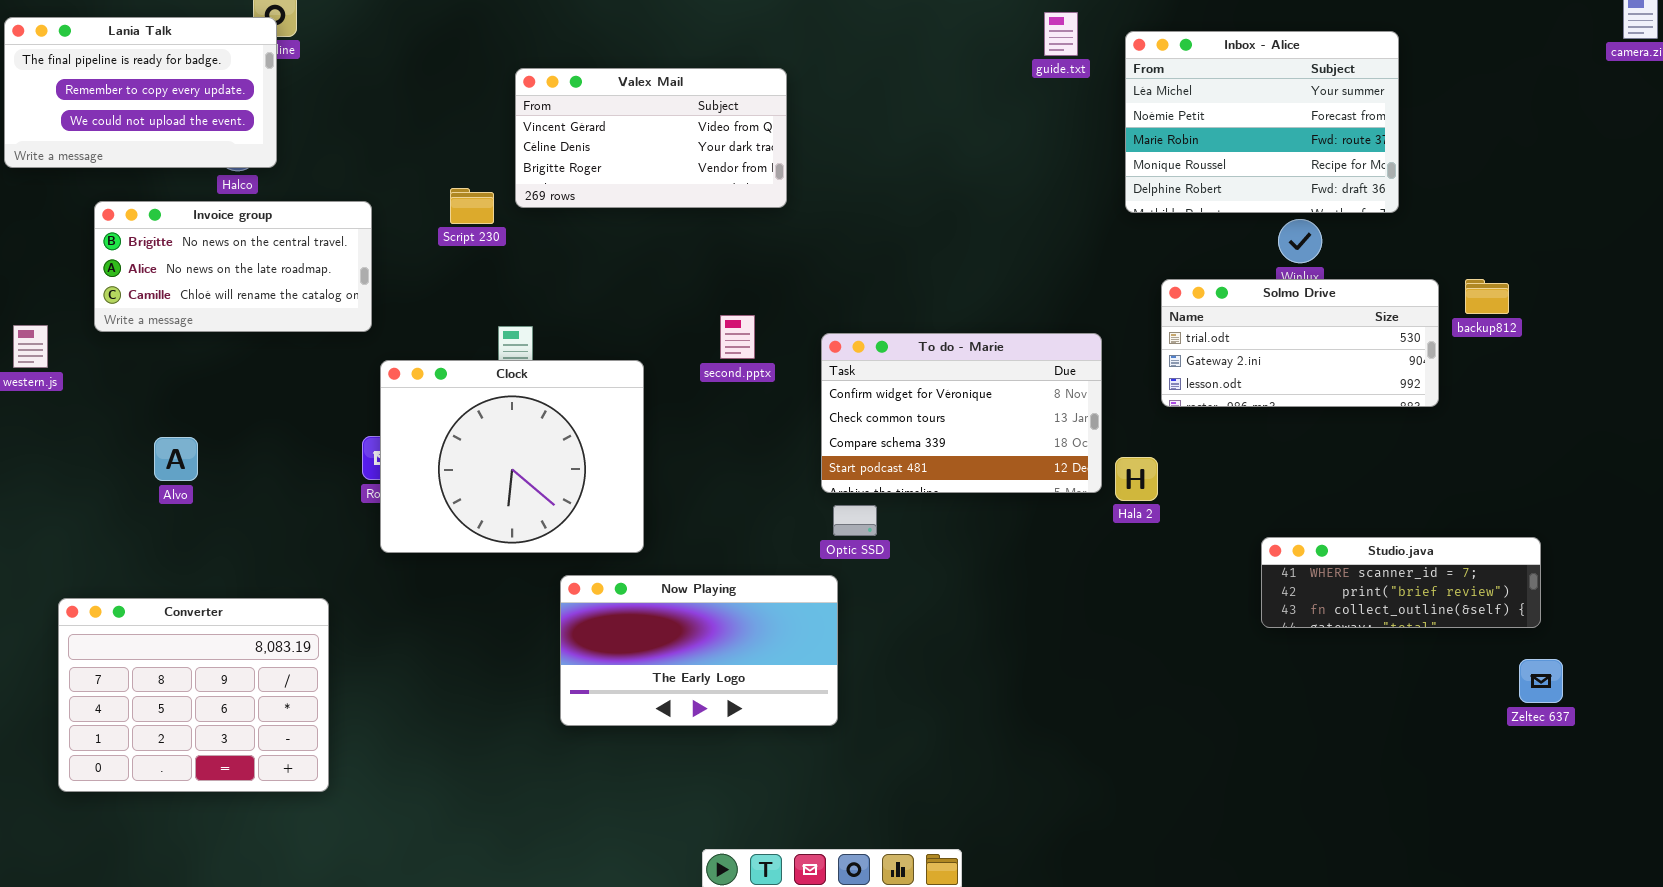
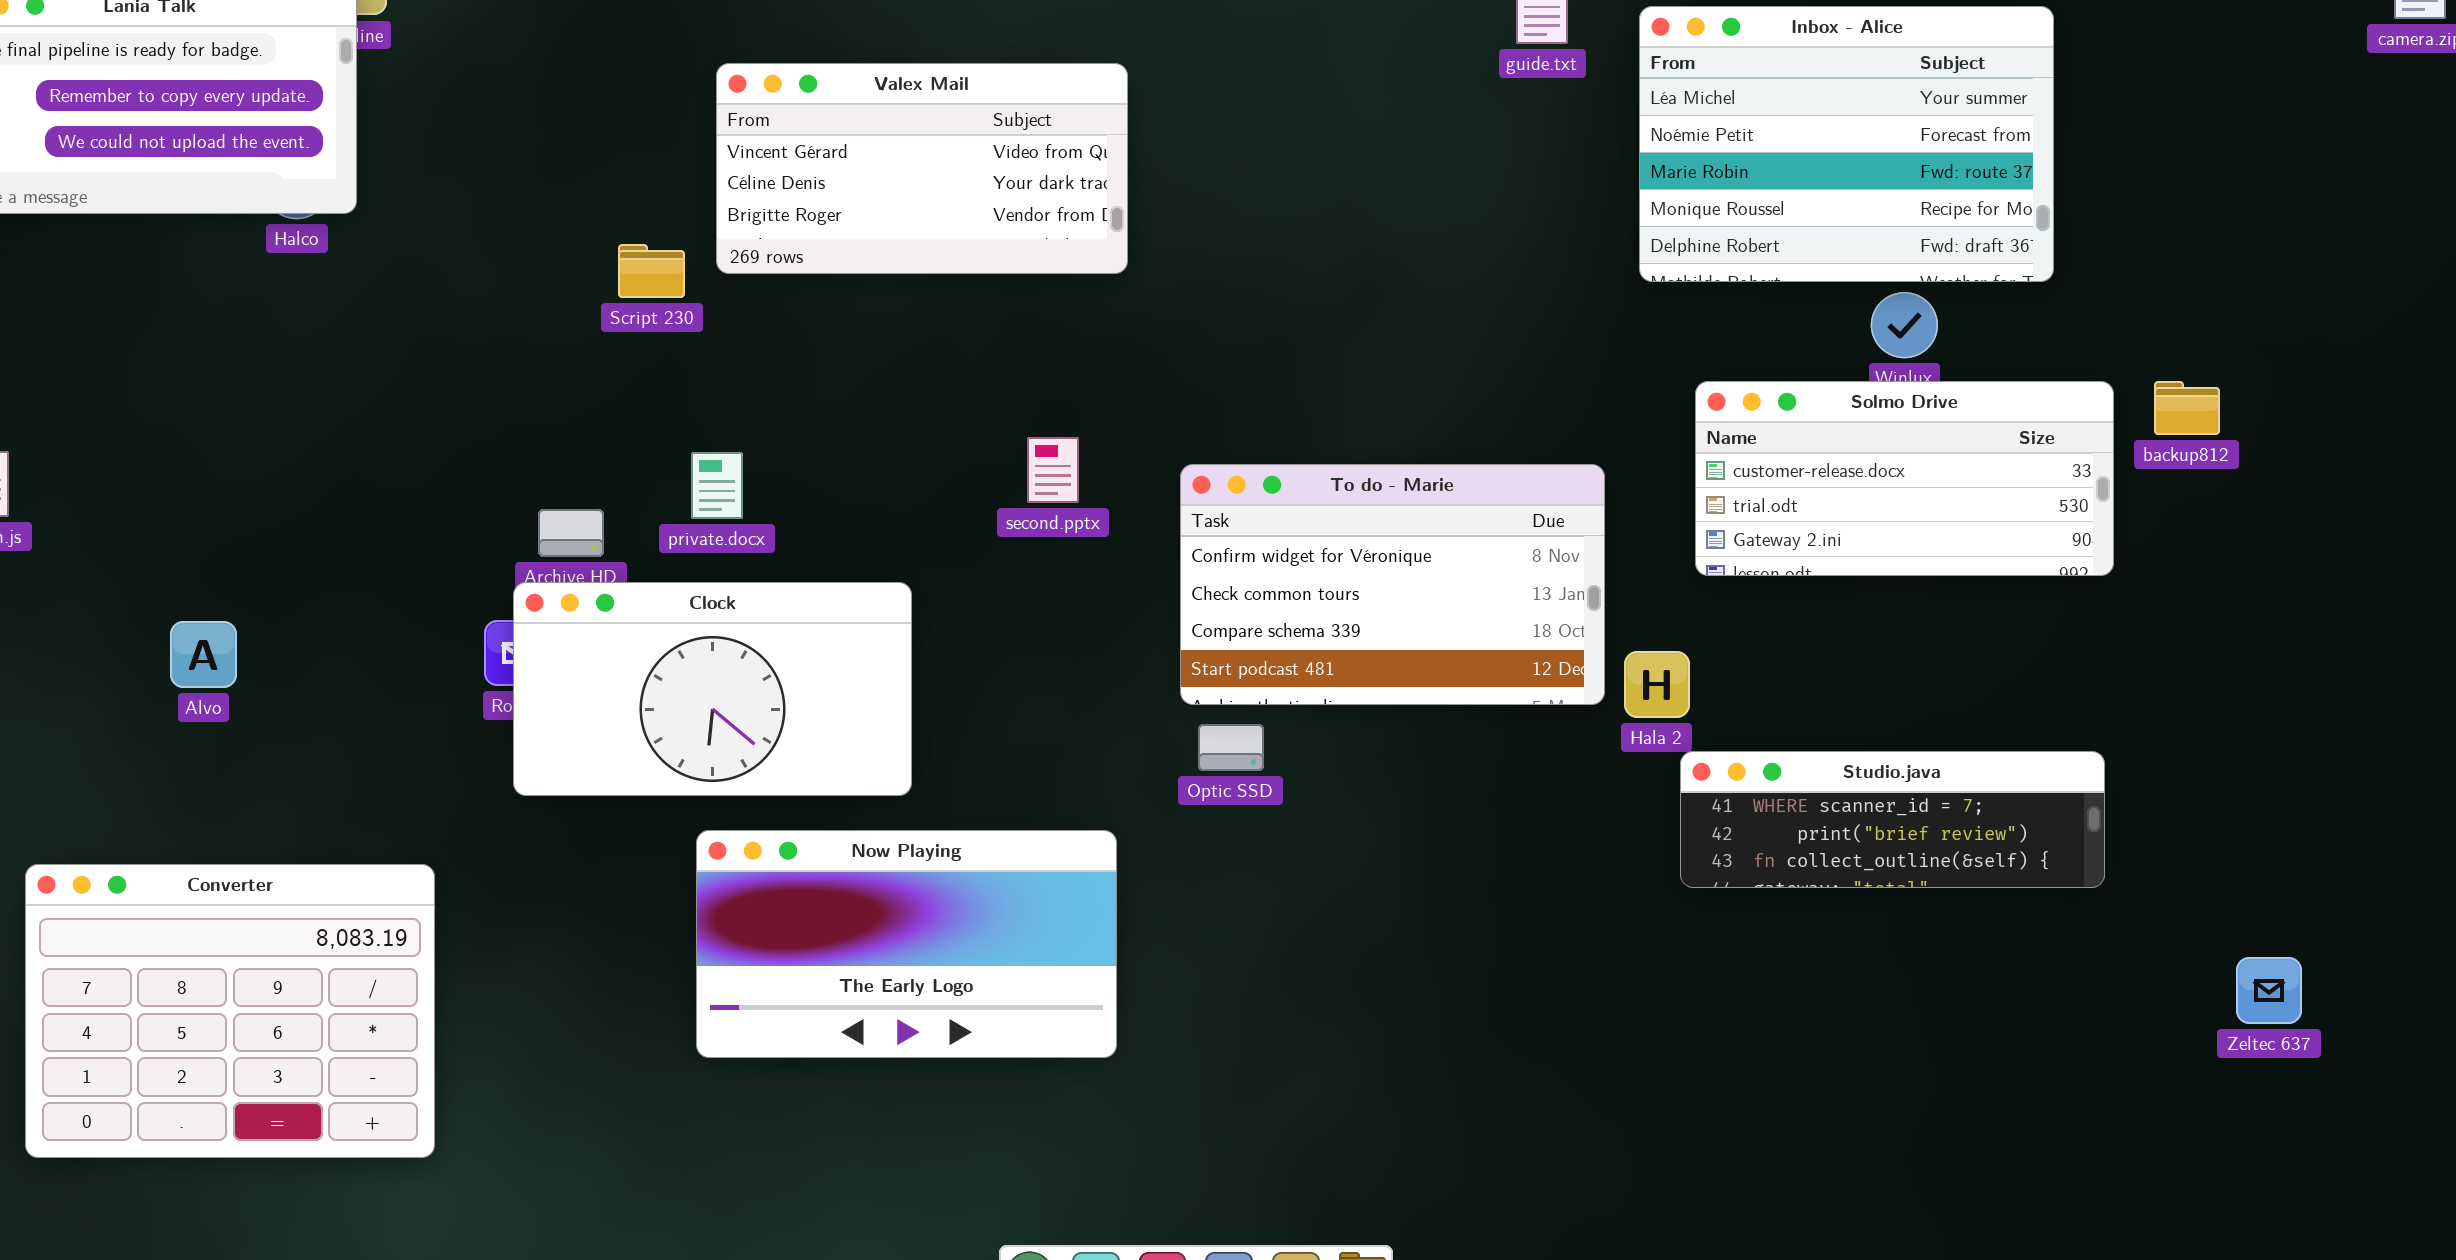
Invoice group: [94,201,372,332] -> none, closed
Solmo Drive: [1161,279,1439,407] -> [1695,381,2114,576], scrolled up 1 row
Clock: [380,360,644,553] -> [513,582,912,796], resized
Studio.java: [1261,537,1541,628] -> [1680,751,2105,888], moved
Now Playing: [560,575,838,726] -> [696,830,1117,1058], moved

